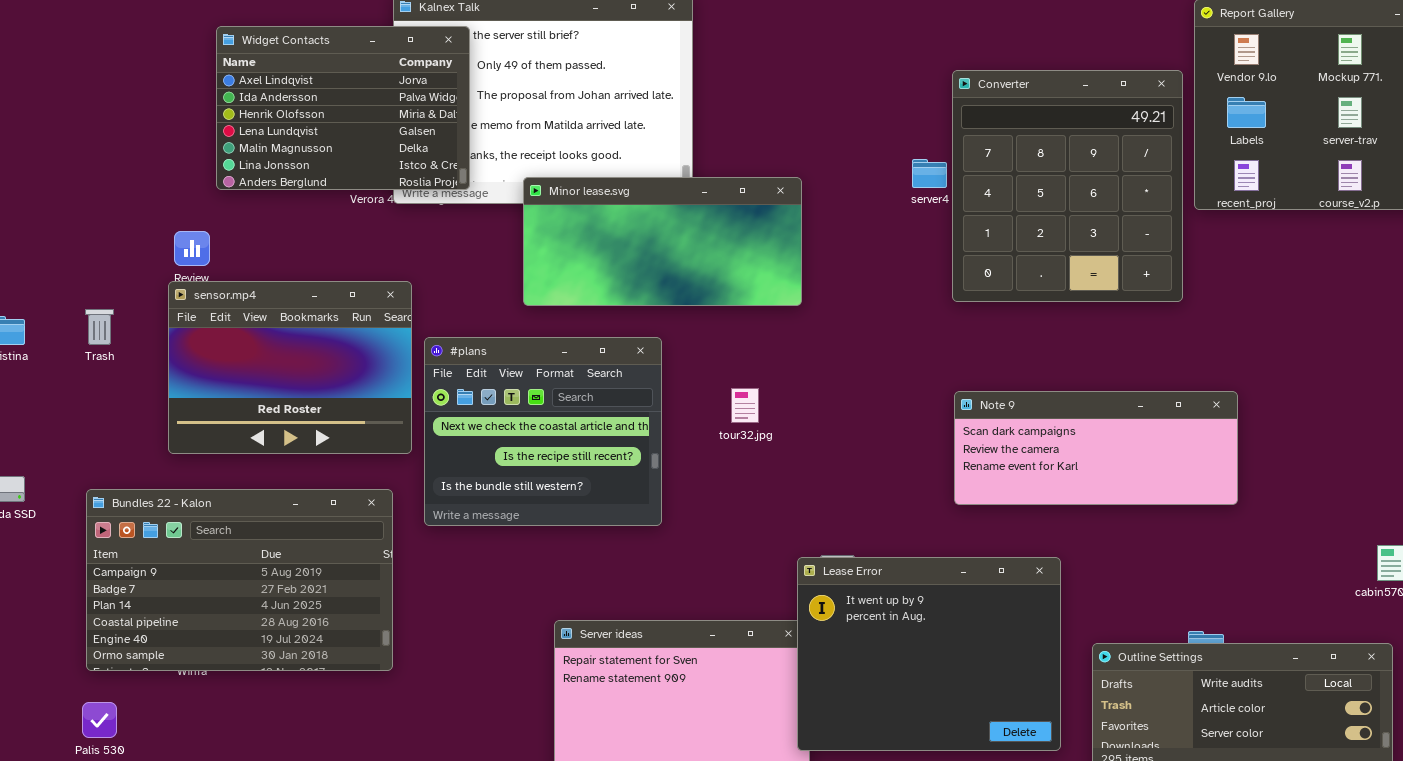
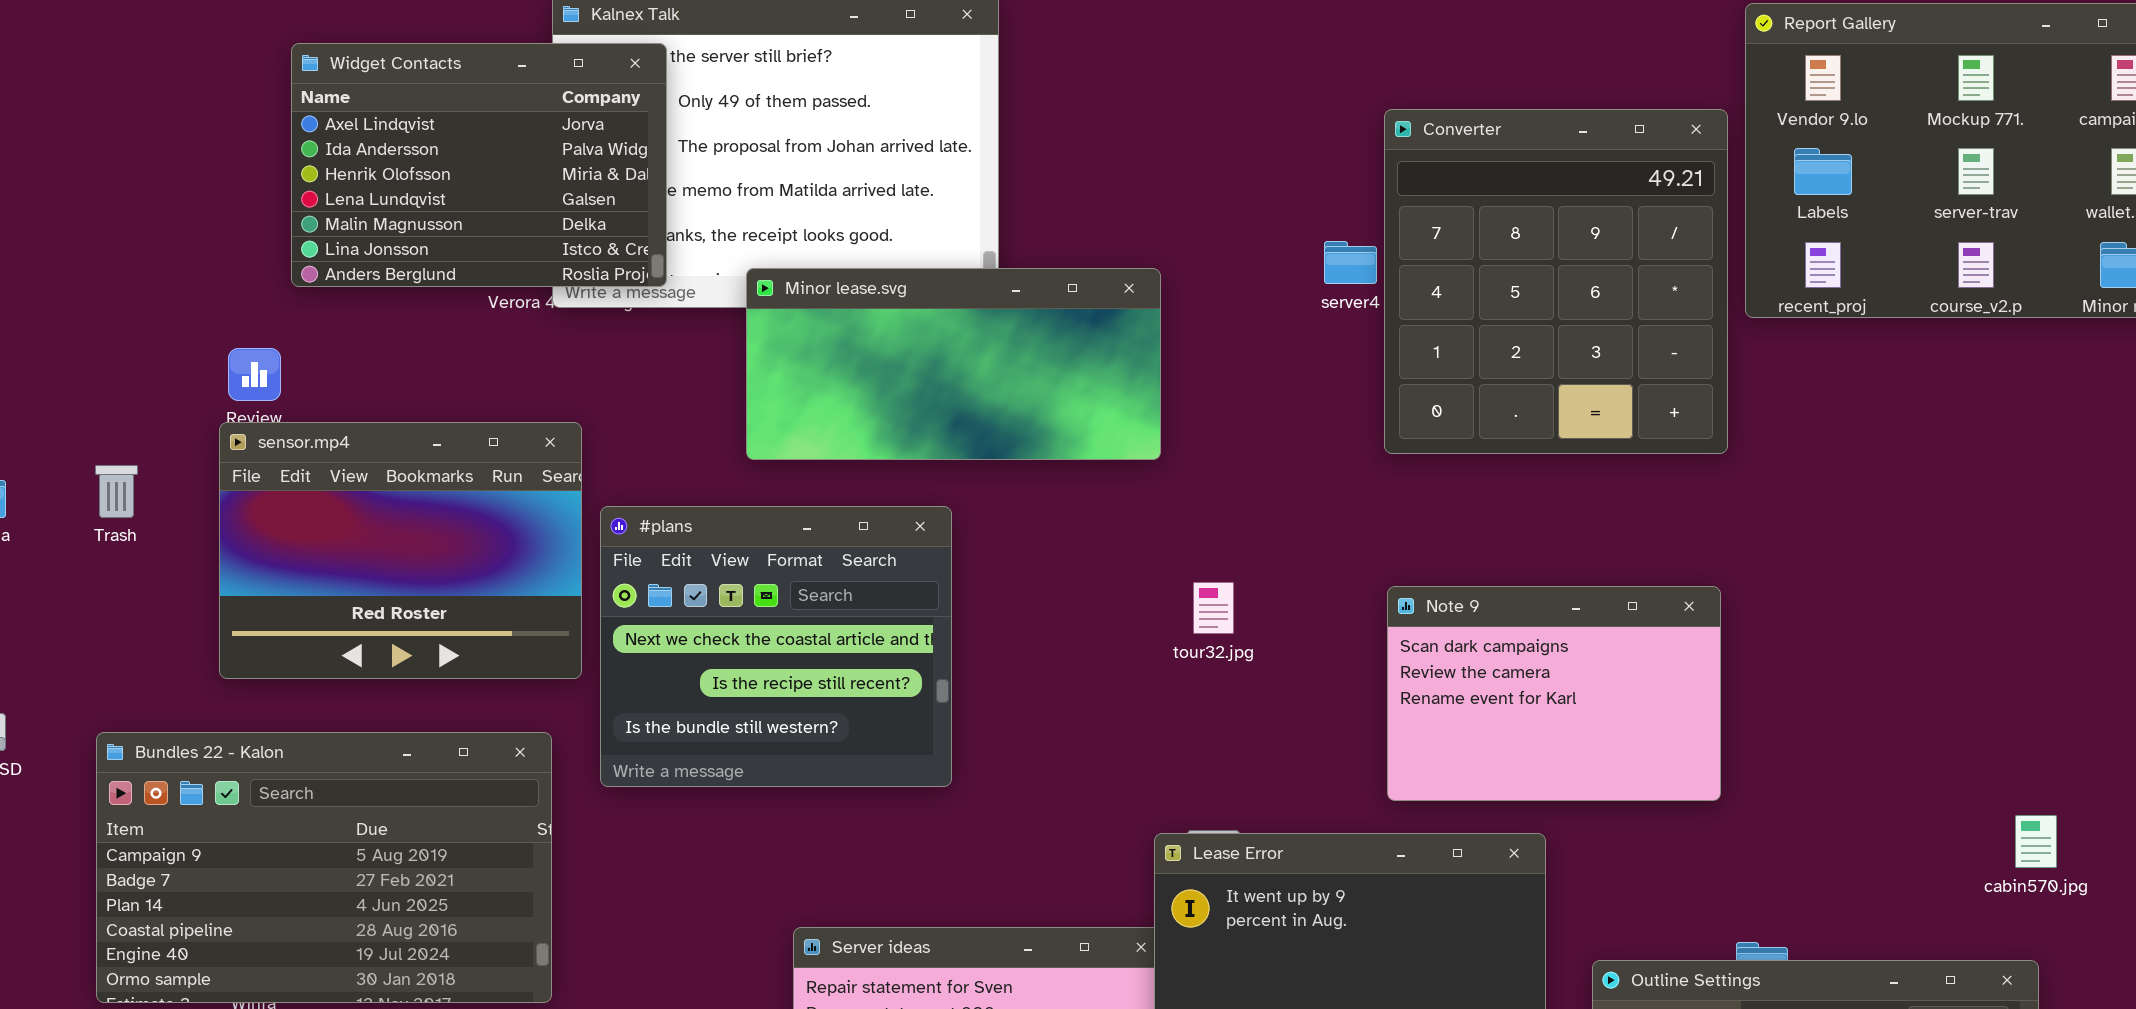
tour32.jpg: [731,388,759,423] -> [1193,582,1234,634], moved
Note 9: [954,391,1238,505] -> [1387,586,1721,801], resized

